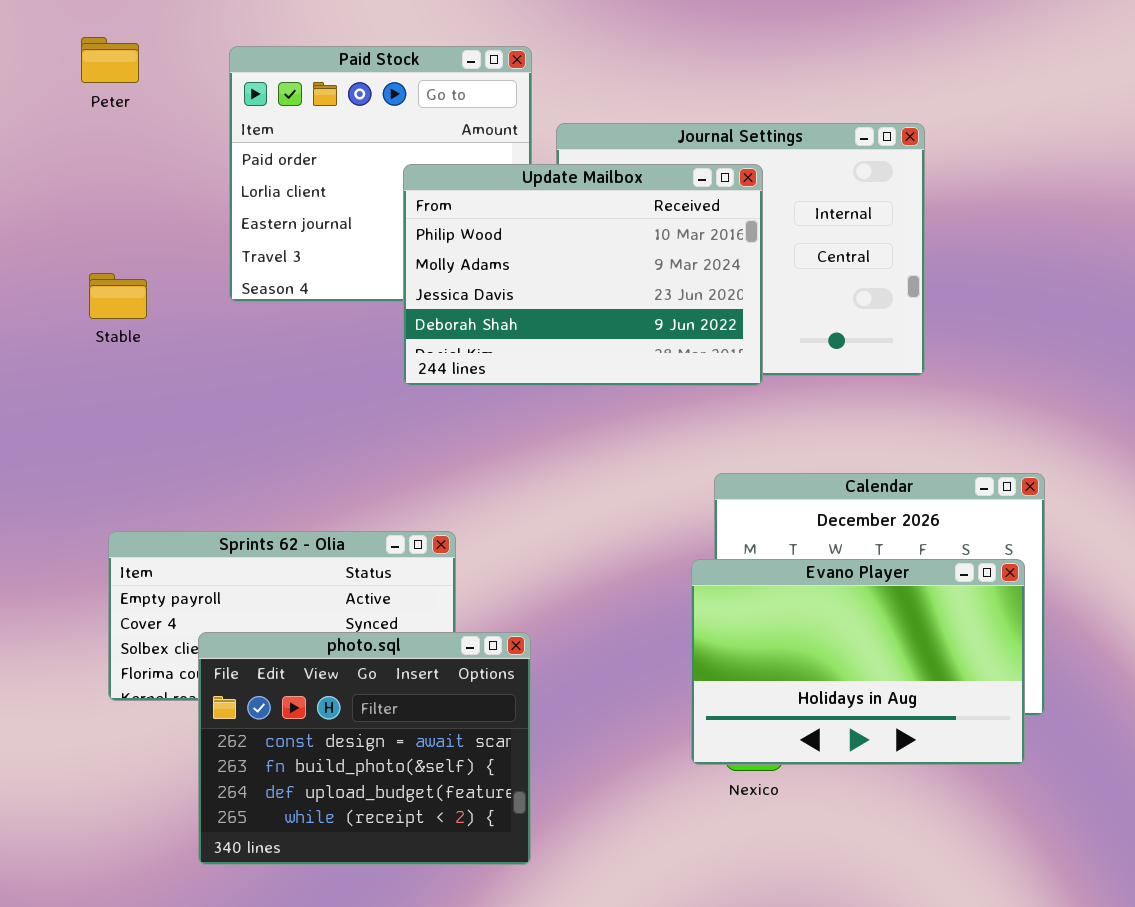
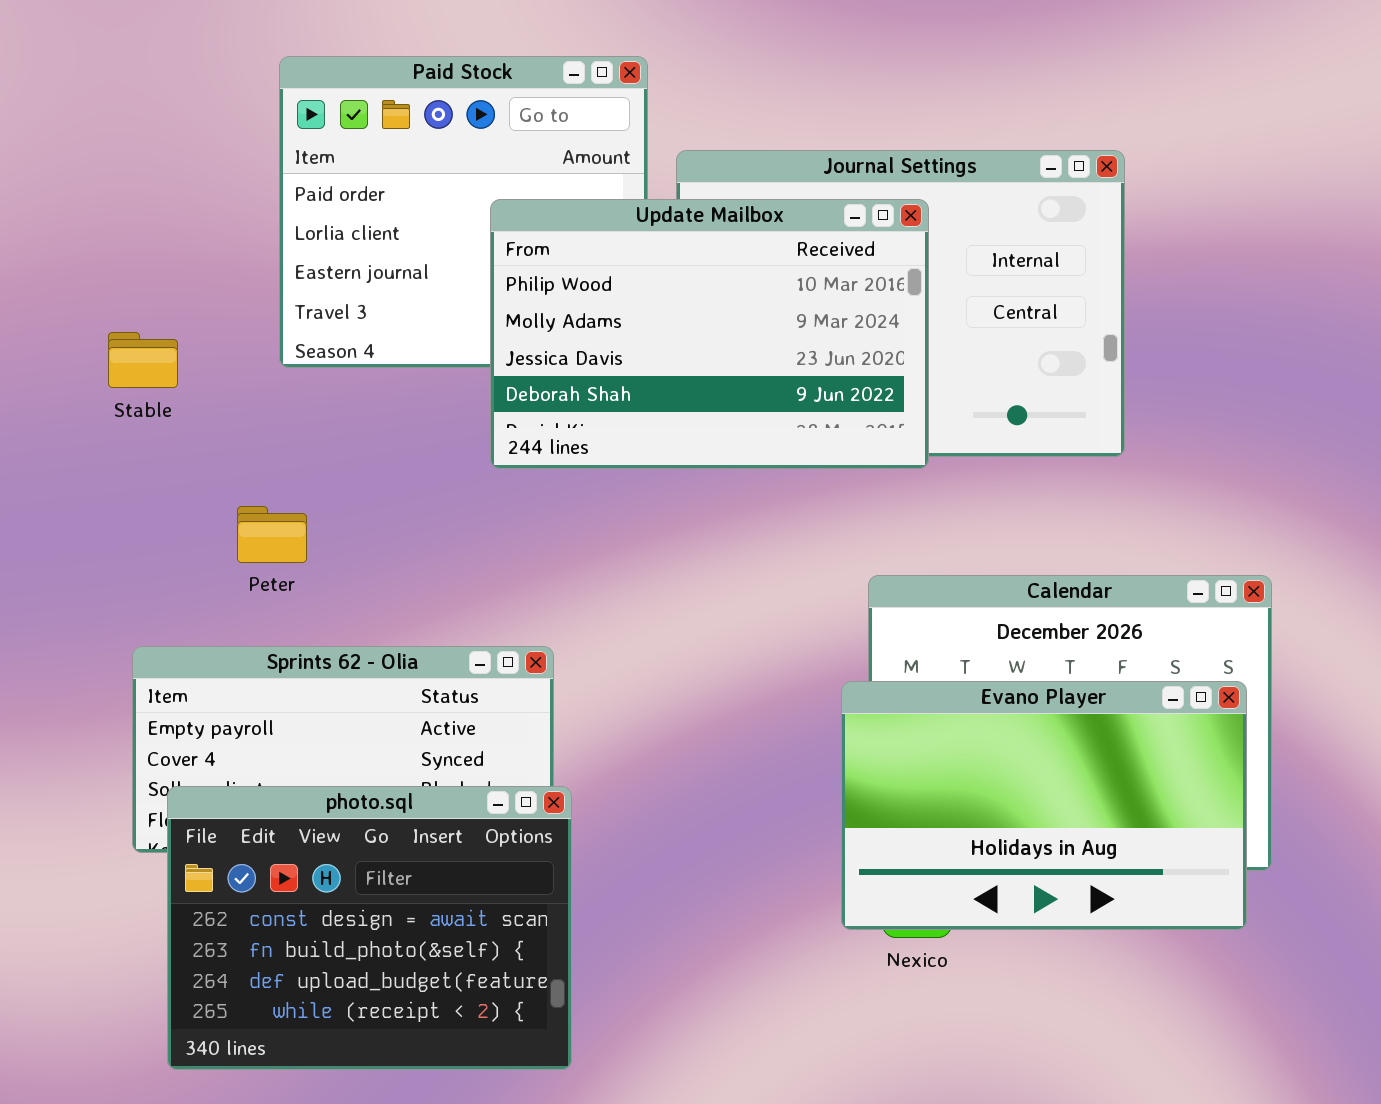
Peter: [81,37,139,83] -> [237,506,307,563], moved
photo.sql: [198,632,531,865] -> [167,786,572,1070], moved

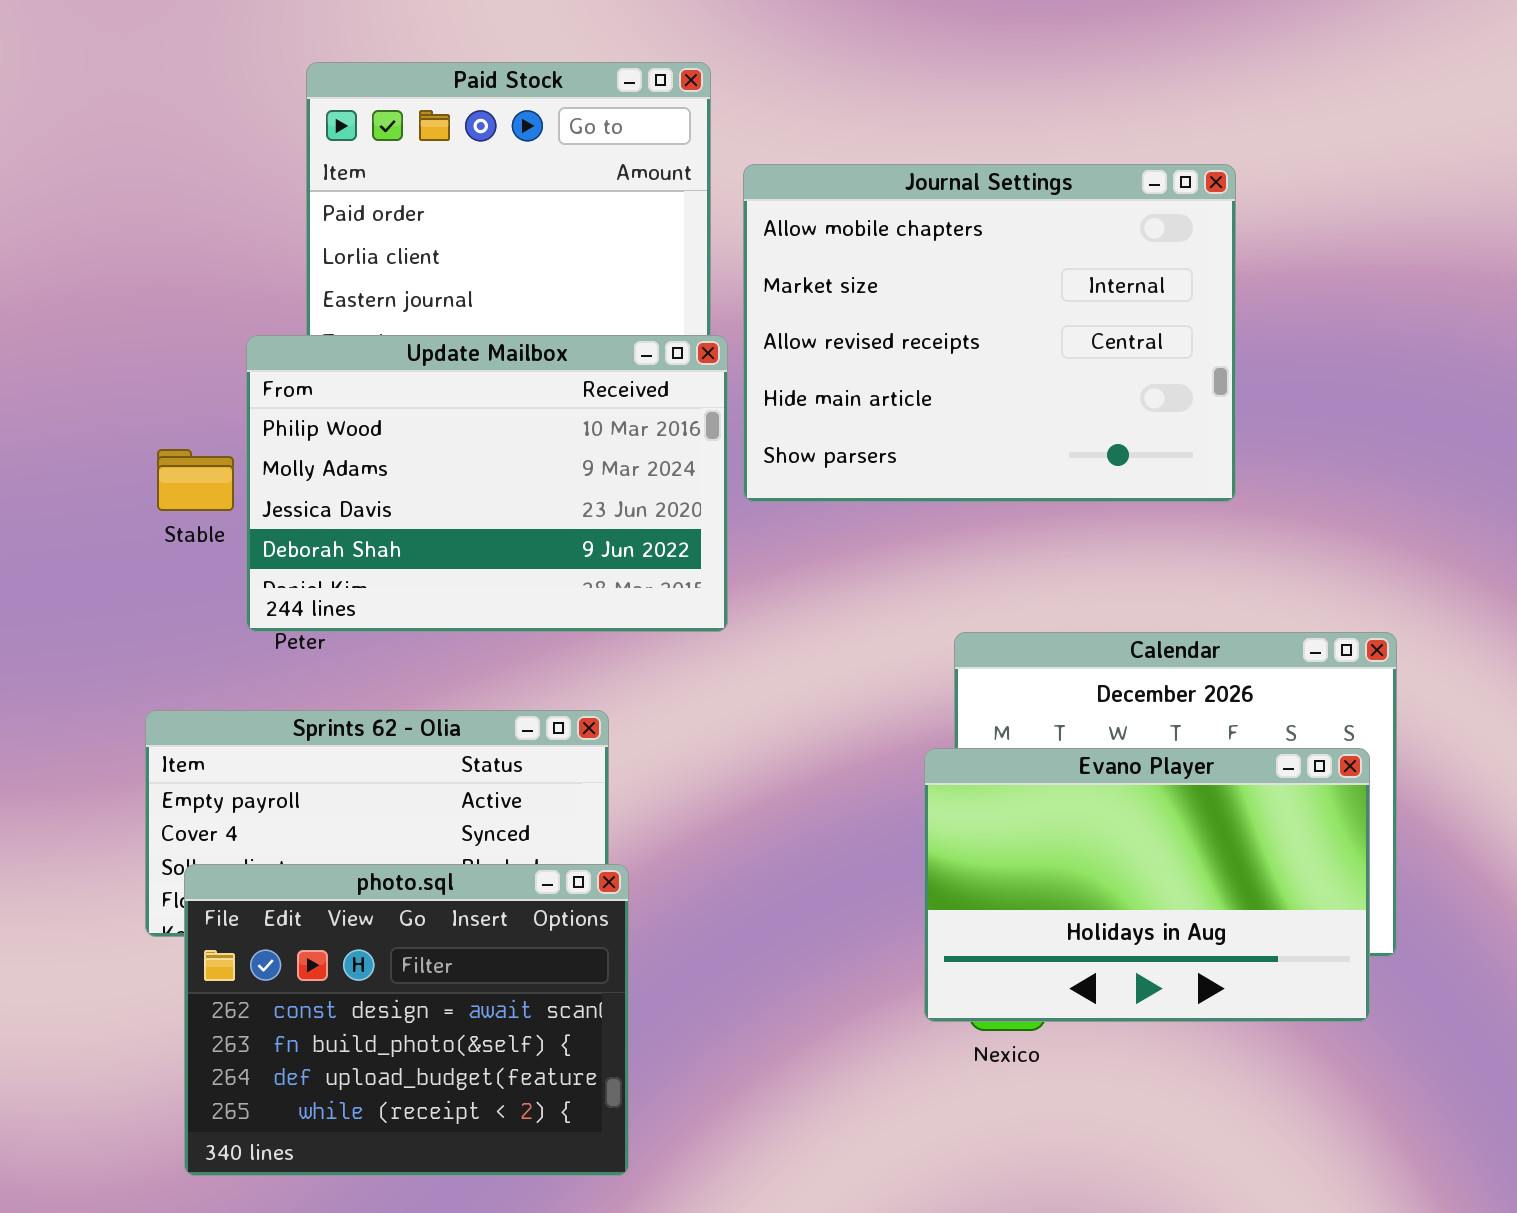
Update Mailbox: [490,199,929,469] -> [246,335,728,632], moved
Stable: [108,332,178,388] -> [157,449,234,511], moved

